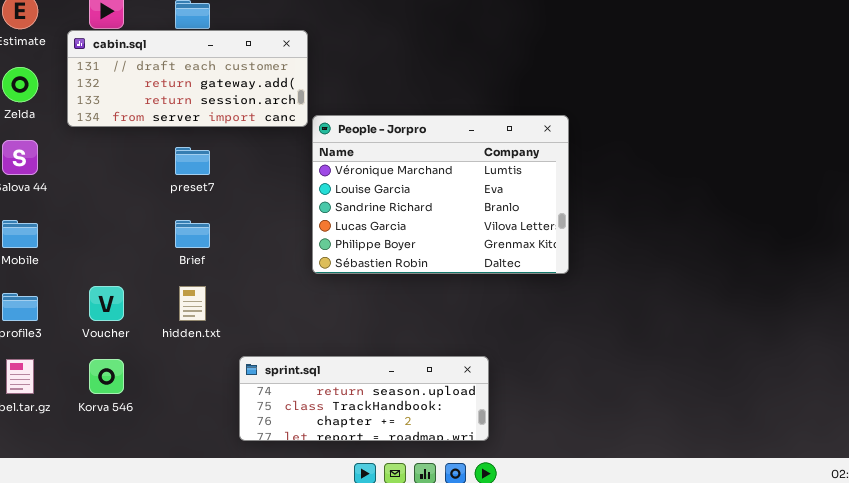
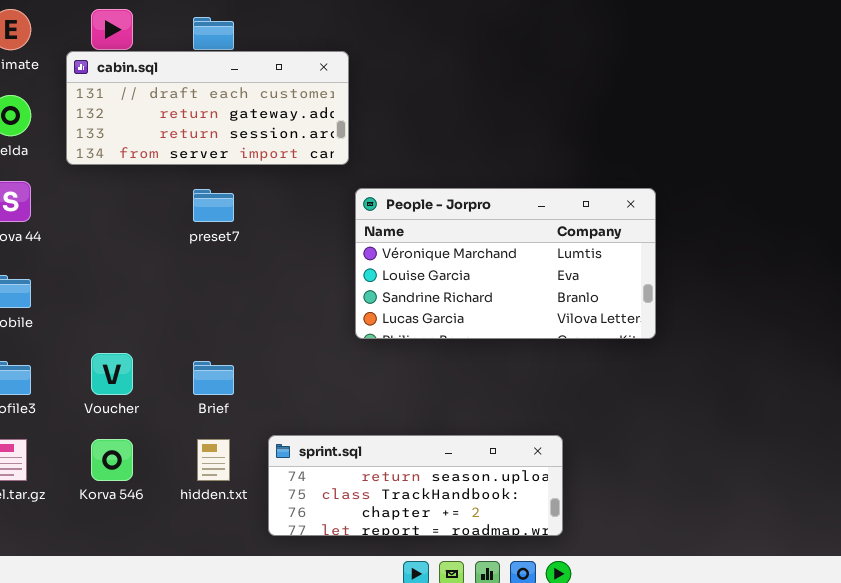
People - Jorpro: [312,115,569,274] -> [355,188,656,339], resized
Brief: [175,220,210,248] -> [193,361,234,395], moved
hidden.txt: [179,286,206,321] -> [197,439,230,481], moved

